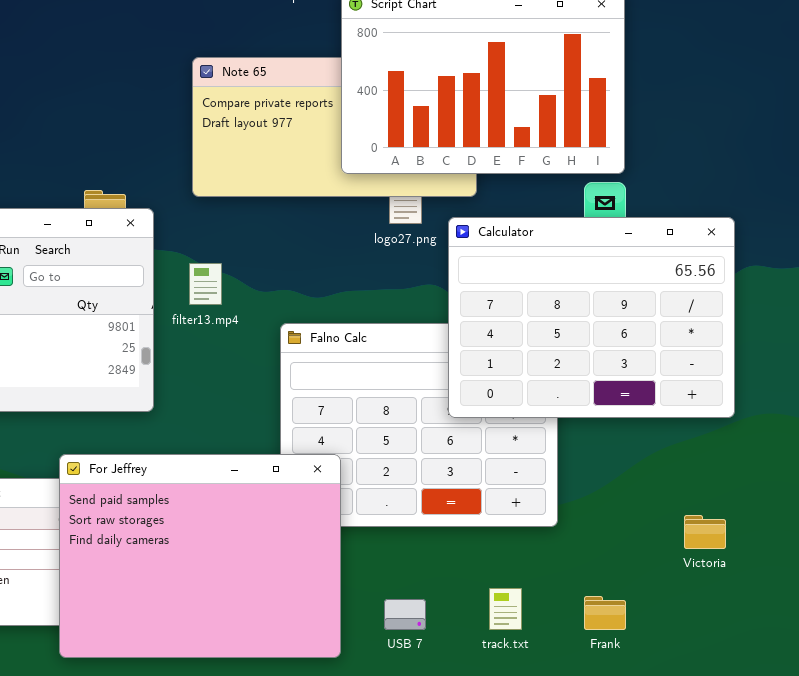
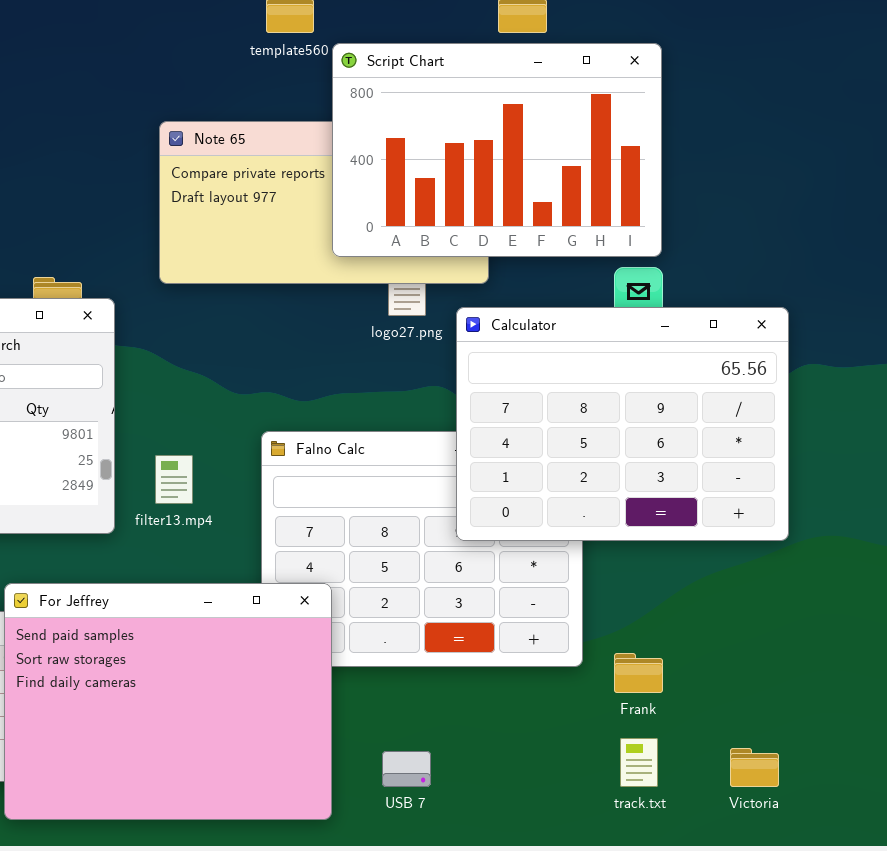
filter13.mp4: [189,263,222,305] -> [155,455,193,504], moved
Victoria: [684,515,726,549] -> [730,748,779,787], moved
track.txt: [489,588,522,630] -> [620,738,658,787], moved
Frank: [584,596,626,630] -> [614,653,663,693], moved

